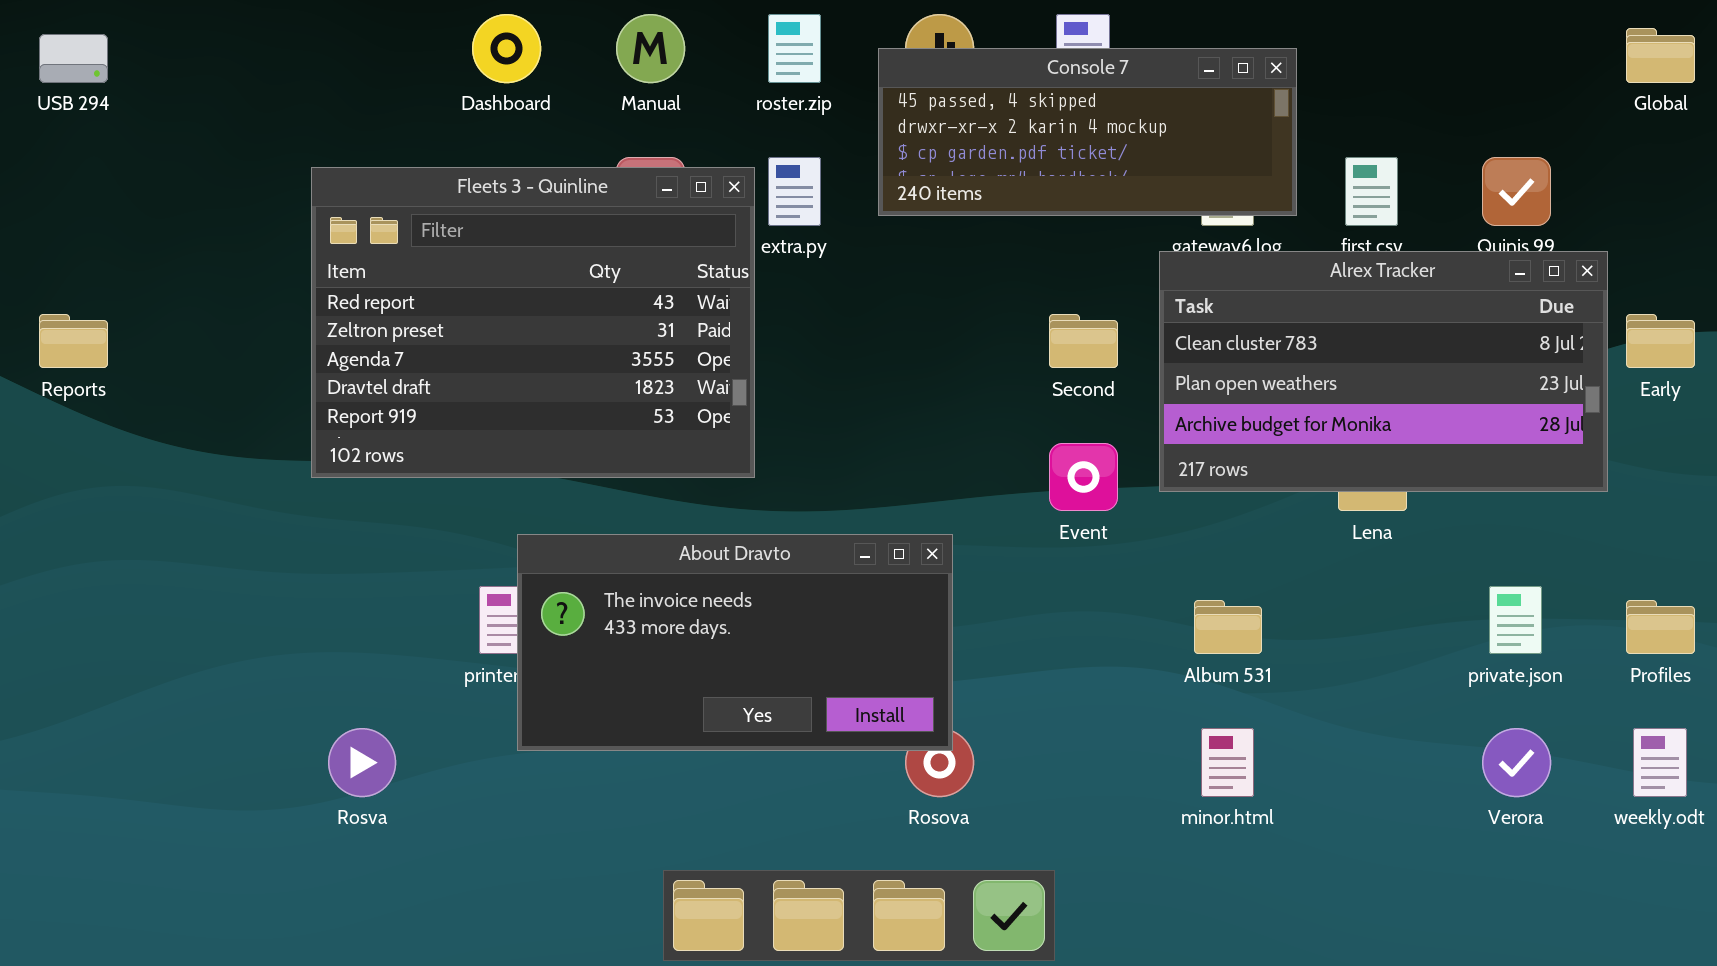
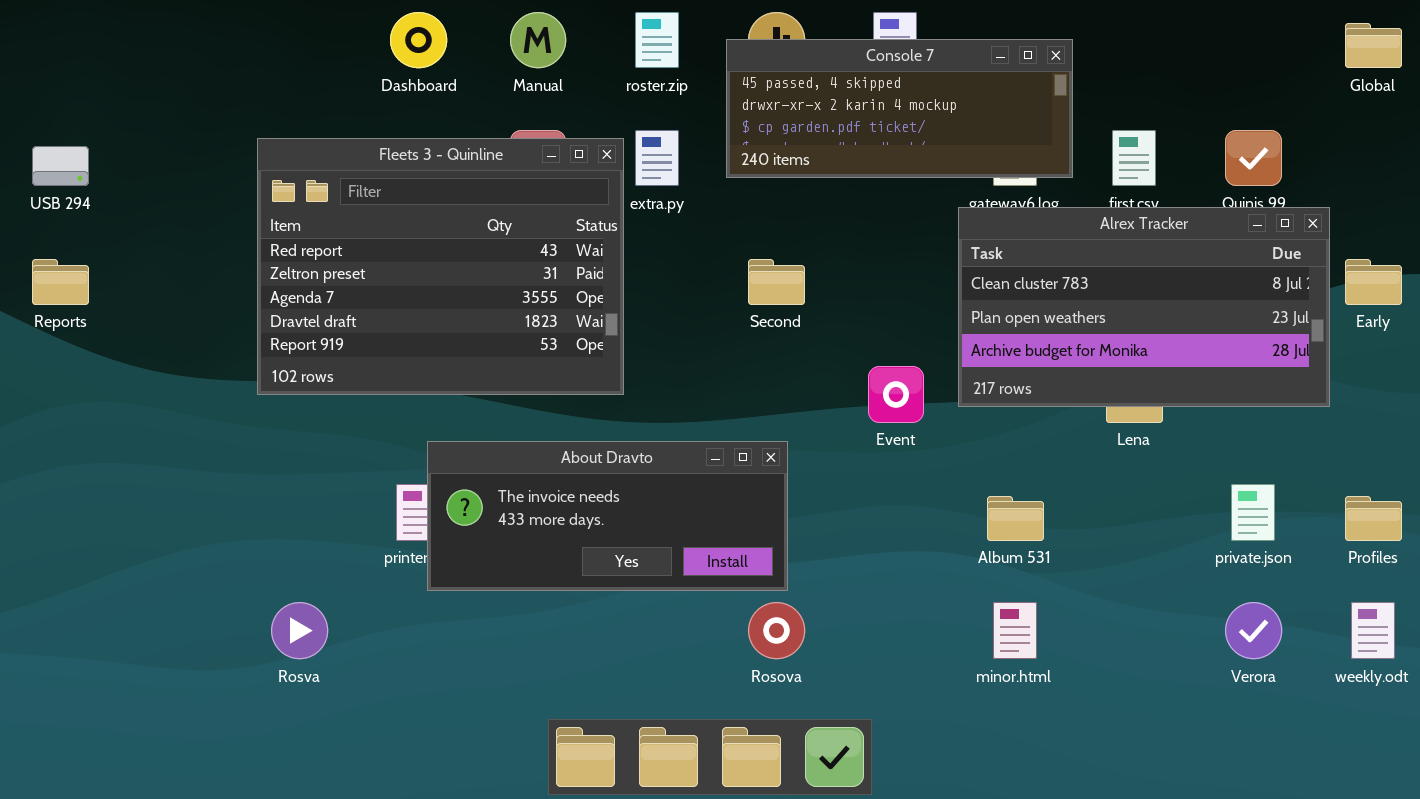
USB 294: [39,34,108,83] -> [32,146,89,186], moved
Second: [1049,314,1118,368] -> [748,259,805,305], moved
About Dravto: [517,534,953,751] -> [427,441,788,591], resized

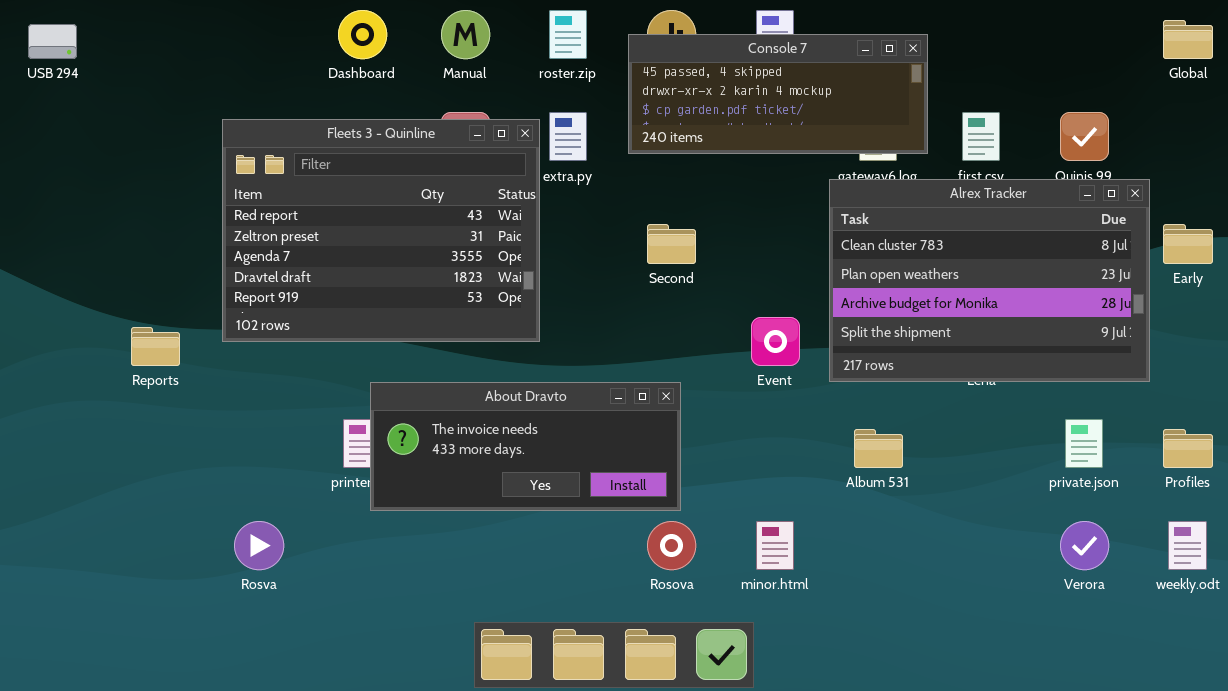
USB 294: [32,146,89,186] -> [28,24,77,59], moved
Alrex Tracker: [958,207,1330,407] -> [829,179,1150,382], resized
Reports: [32,259,89,305] -> [131,327,180,366], moved
minor.html: [993,602,1037,659] -> [756,521,794,570], moved

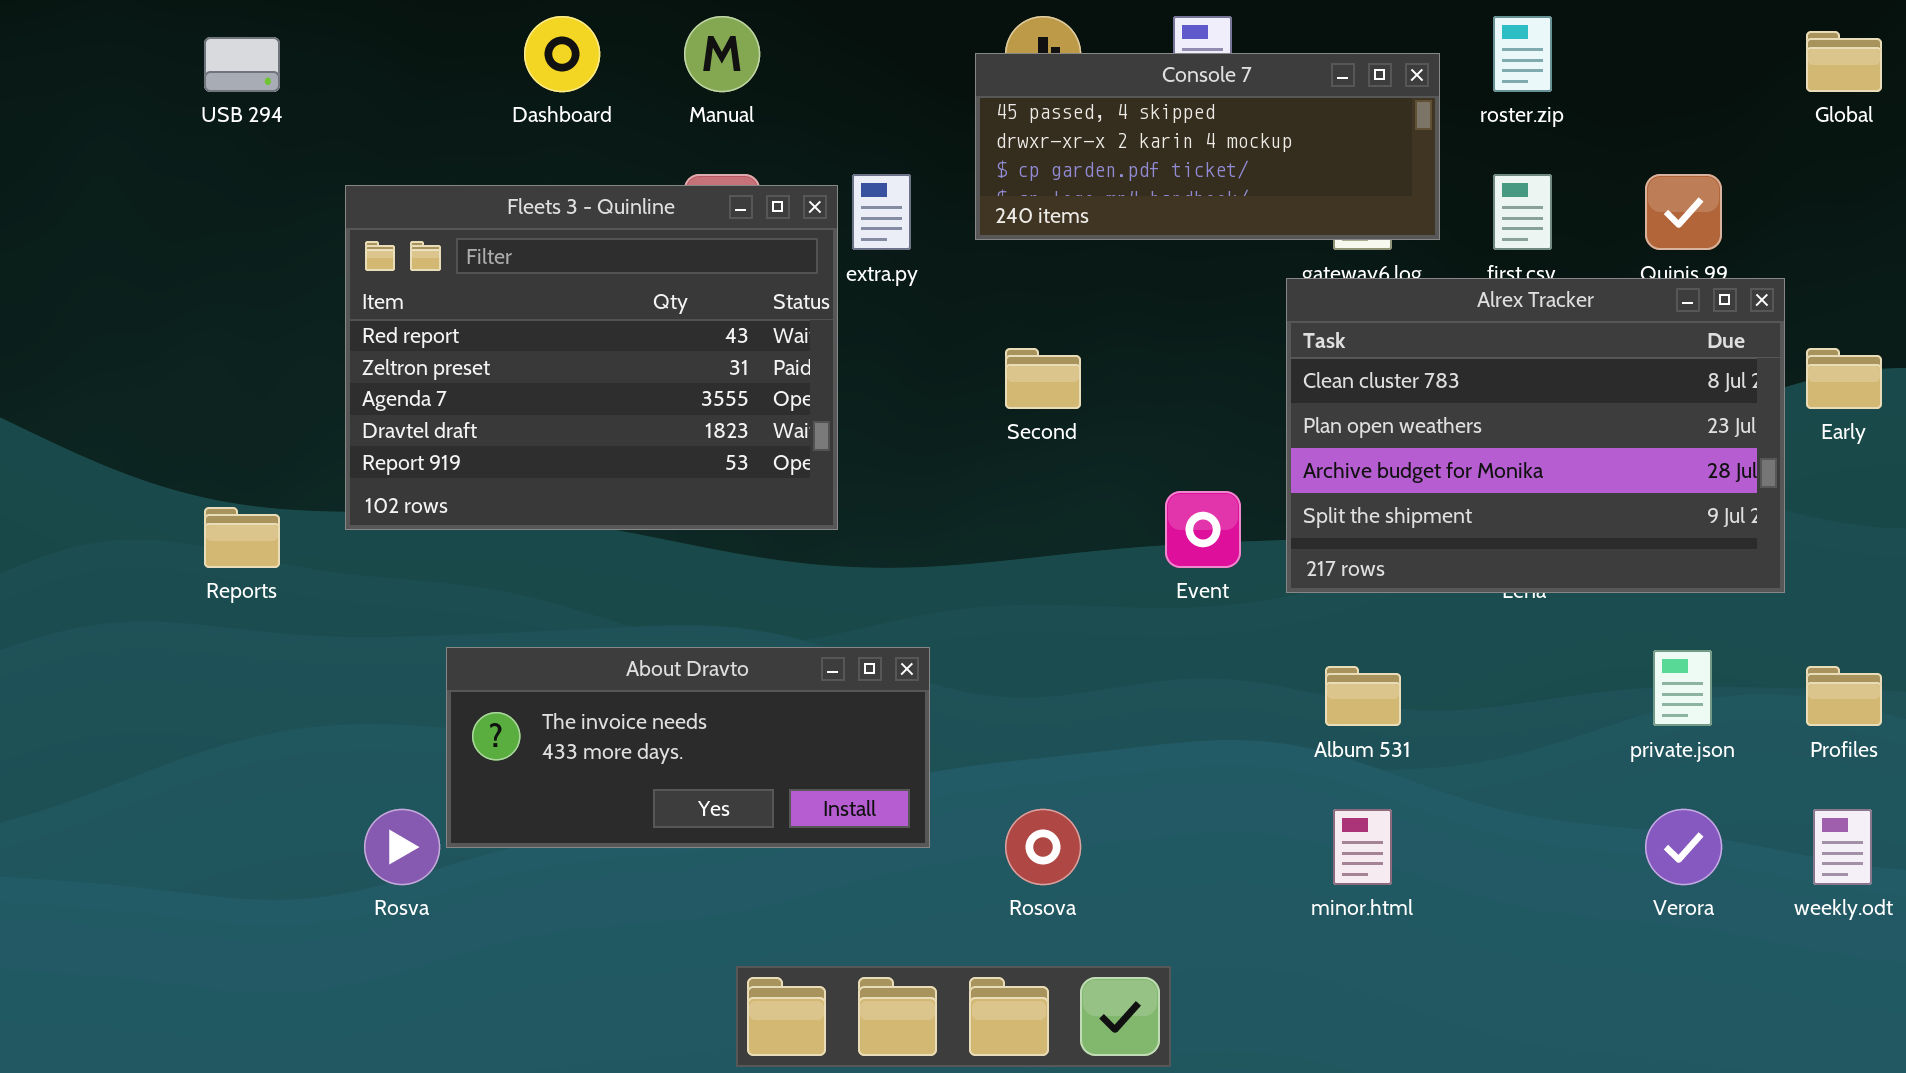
roster.zip: [549,10,587,59] -> [1493,16,1552,92], moved
USB 294: [28,24,77,59] -> [204,37,280,92], moved
About Dravto: [370,382,681,511] -> [446,647,930,848], moved
minor.html: [756,521,794,570] -> [1333,809,1392,885], moved

